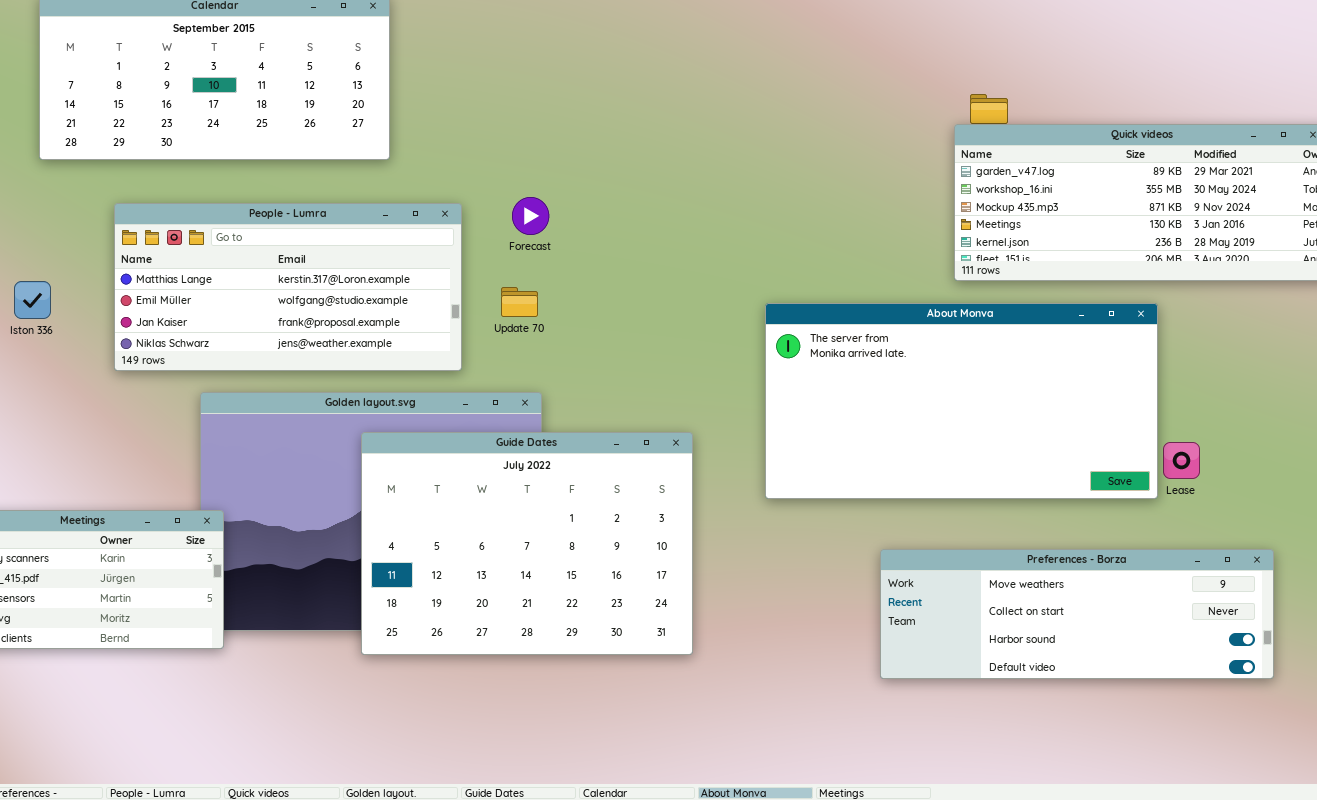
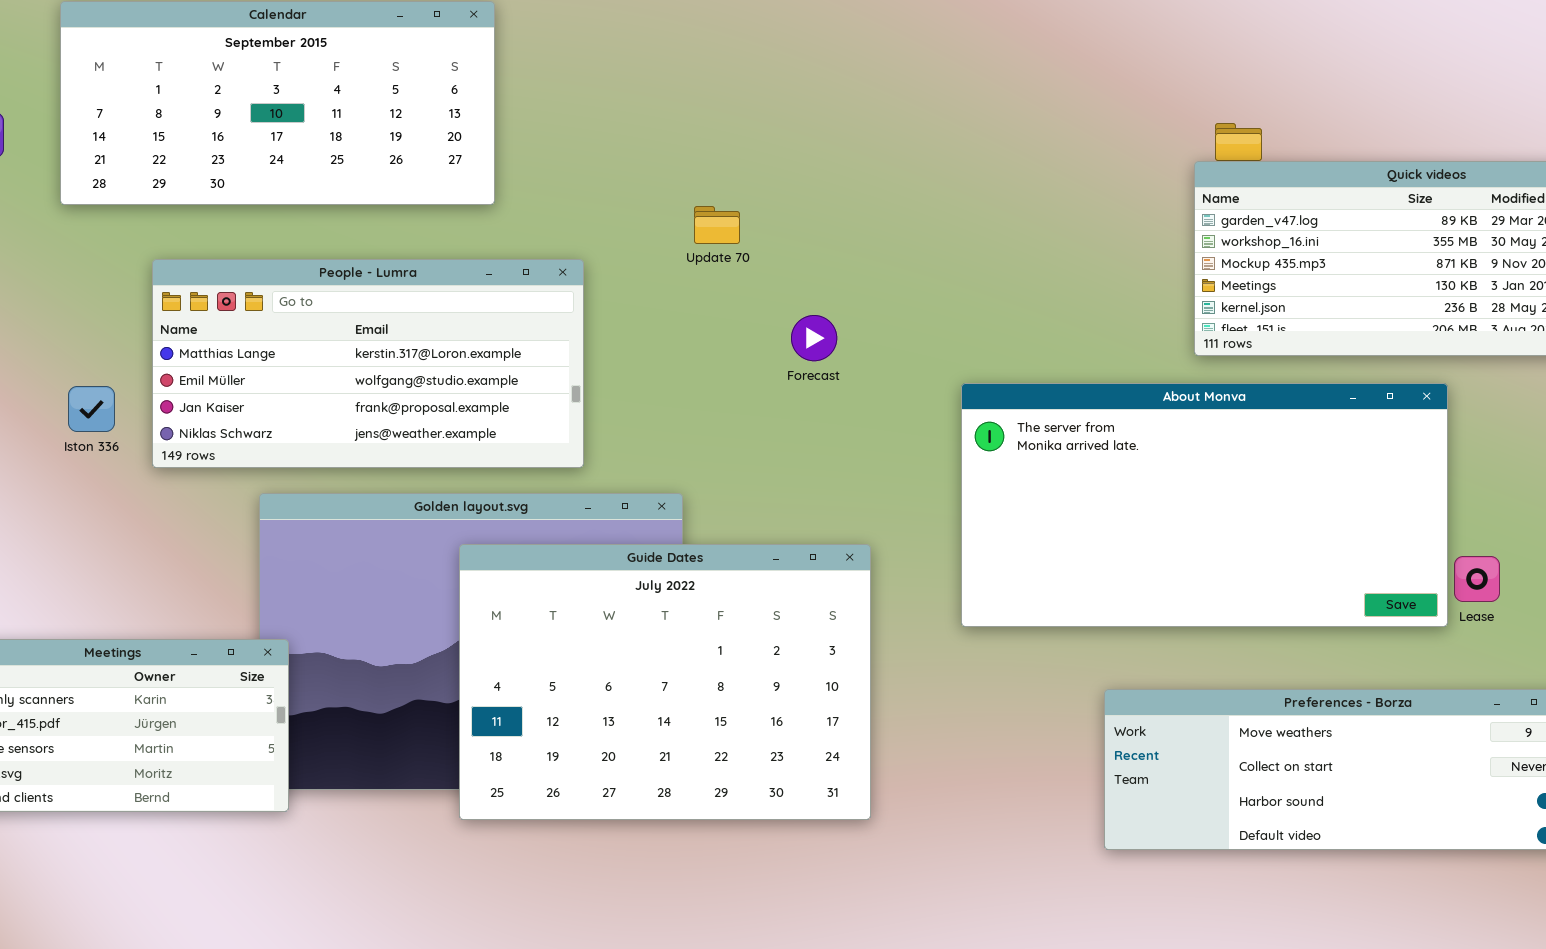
Forecast: [512,197,549,235] -> [791,315,837,361], moved
Iston 336: [14,281,51,319] -> [68,386,115,432], moved
Update 70: [501,287,538,317] -> [694,206,740,244], moved

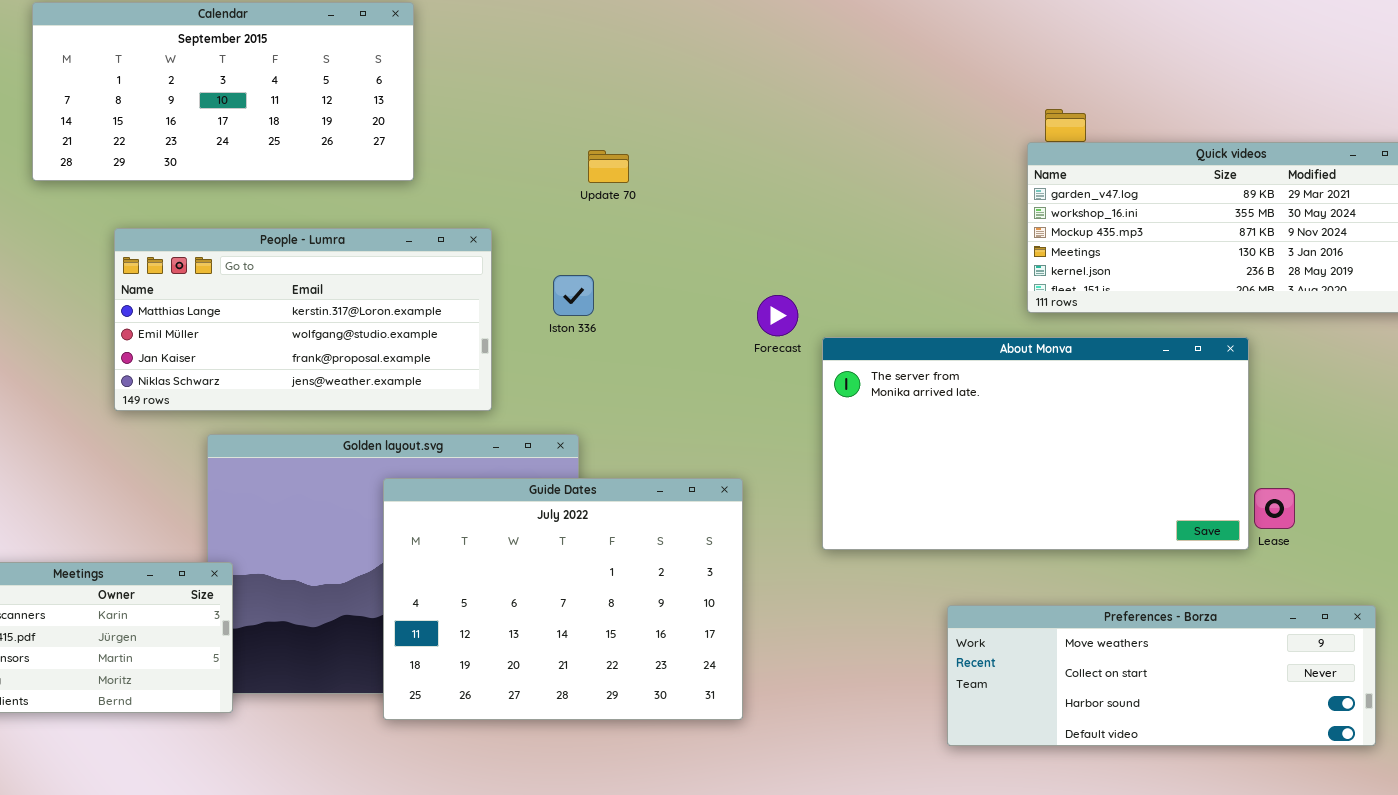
Update 70: [694,206,740,244] -> [588,150,629,183], moved
Forecast: [791,315,837,361] -> [757,295,798,336], moved
Iston 336: [68,386,115,432] -> [553,275,594,316], moved

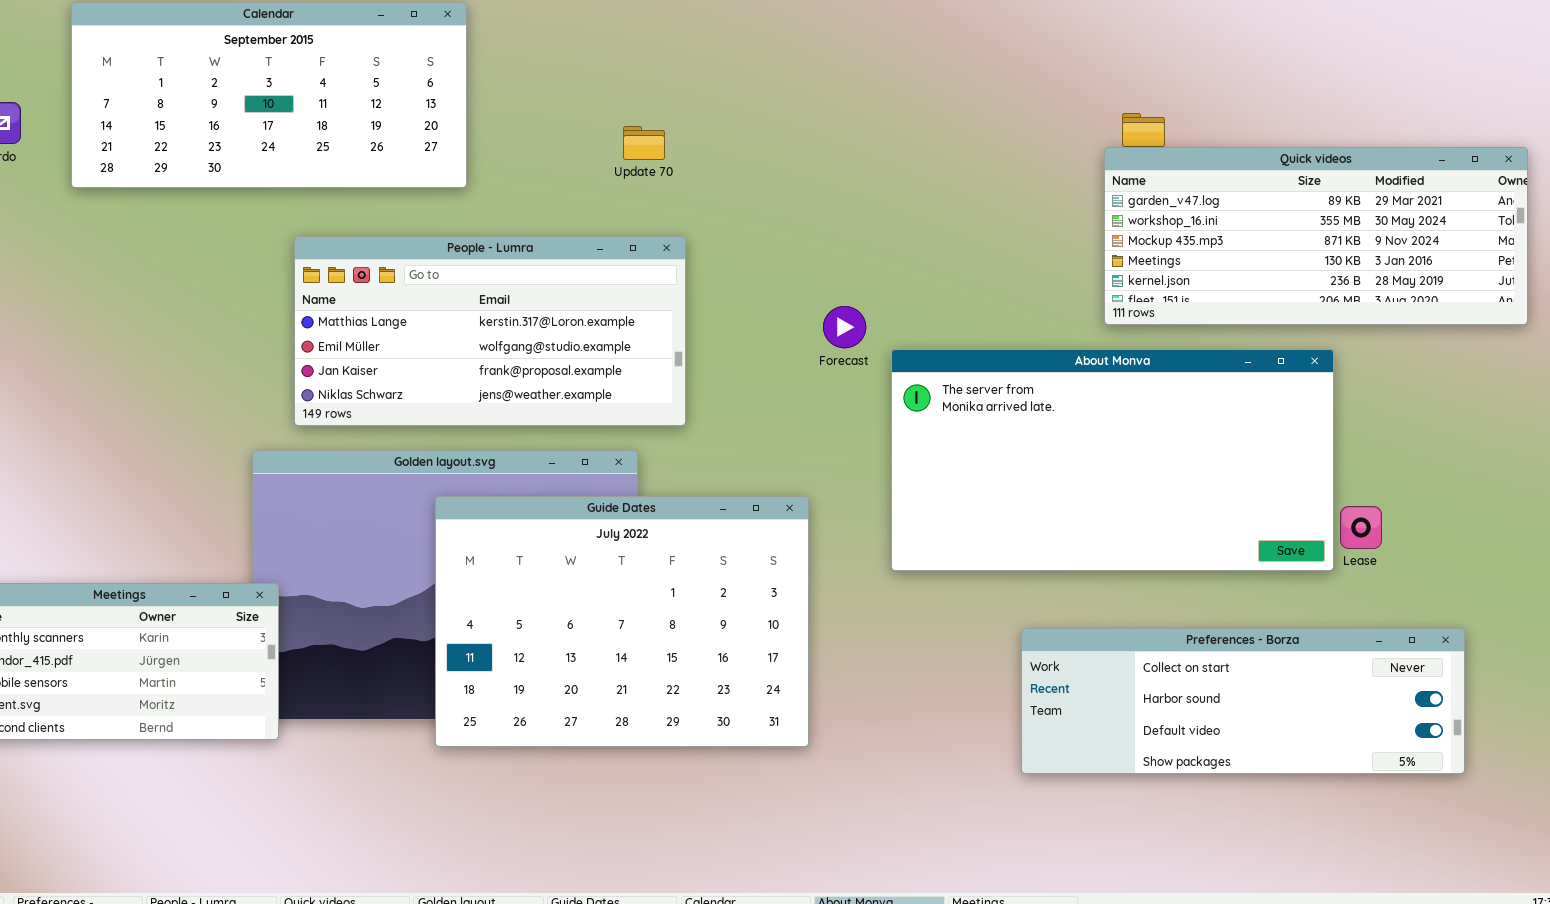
Update 70: [588,150,629,183] -> [623,126,665,160], moved
People - Lumra: [114,228,492,411] -> [294,236,686,426], moved
Preferences - Borza: [947,605,1376,746] -> [1021,628,1465,774], scrolled down 1 row

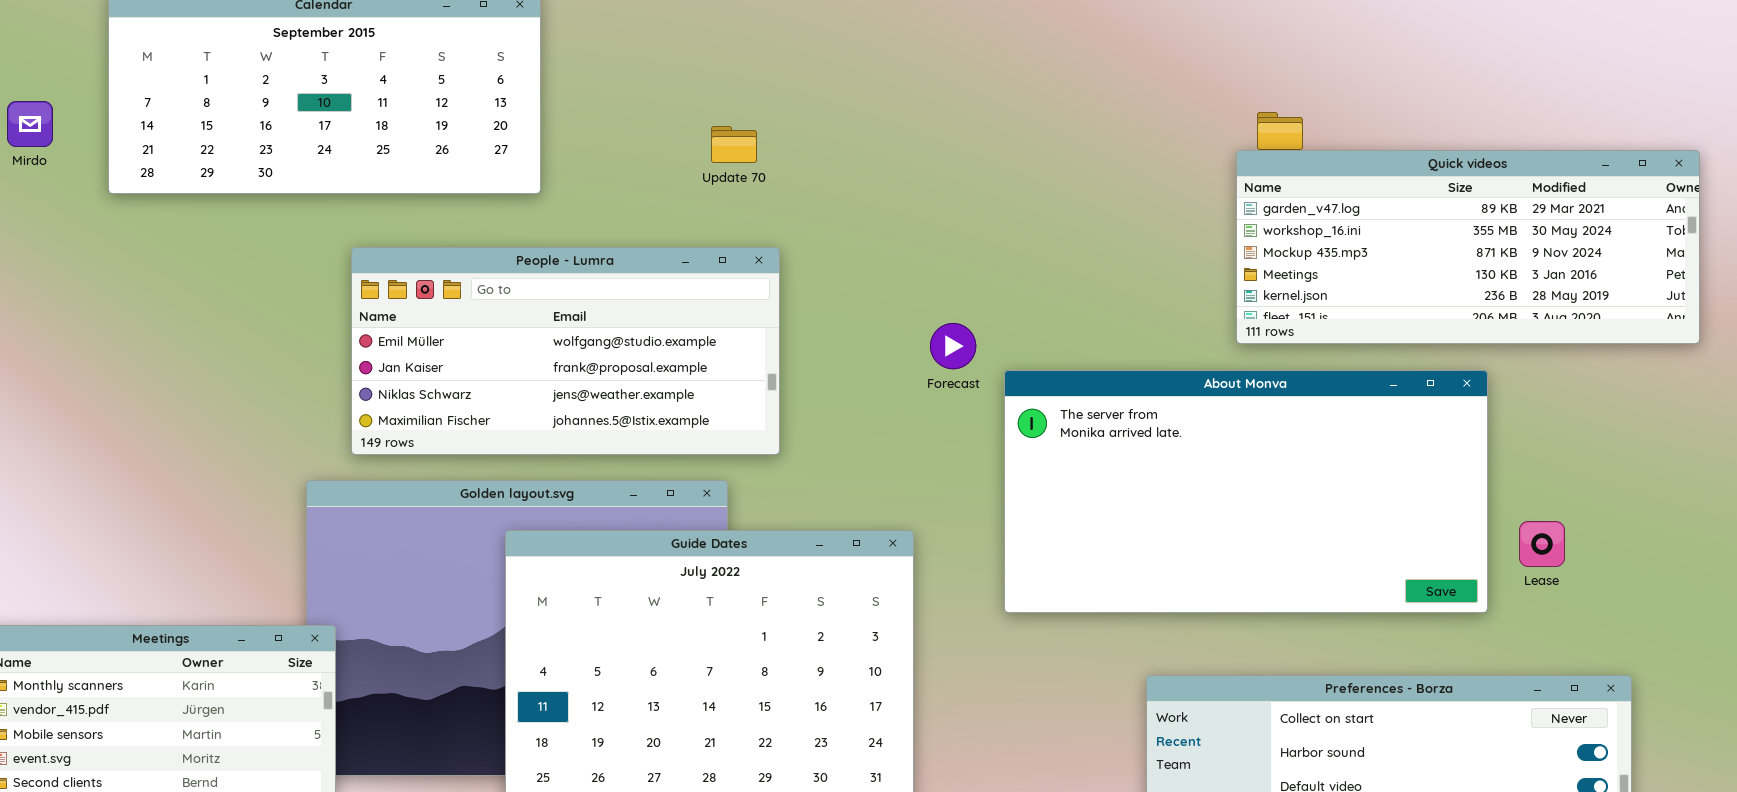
People - Lumra: [294,236,686,426] -> [351,247,780,455], scrolled down 1 row
Lease: [1340,506,1382,549] -> [1519,521,1565,567], moved

